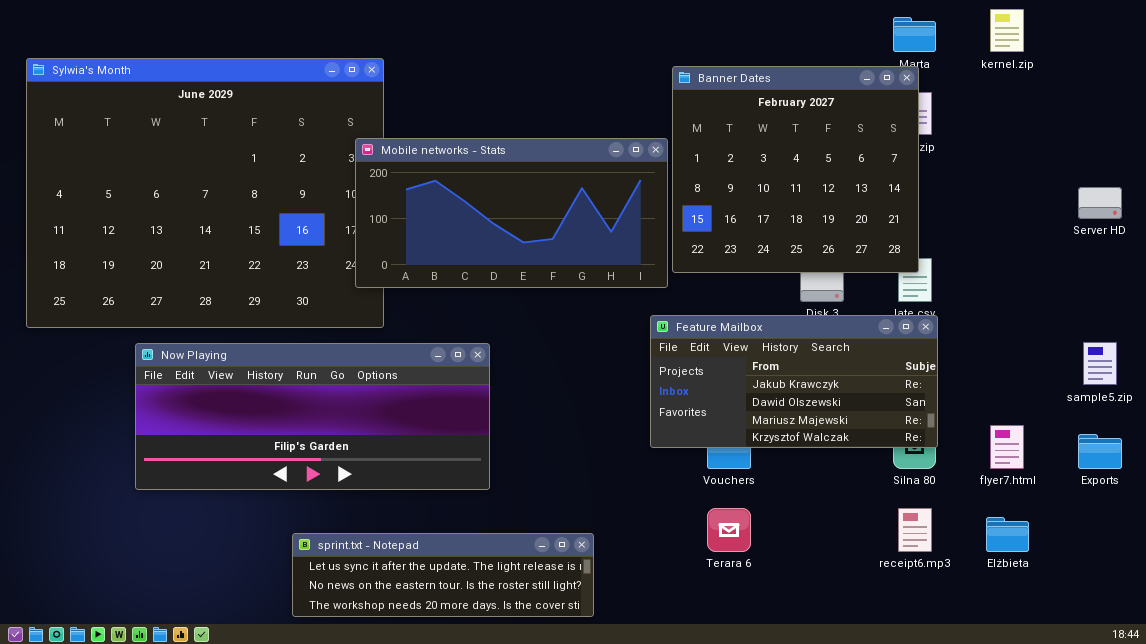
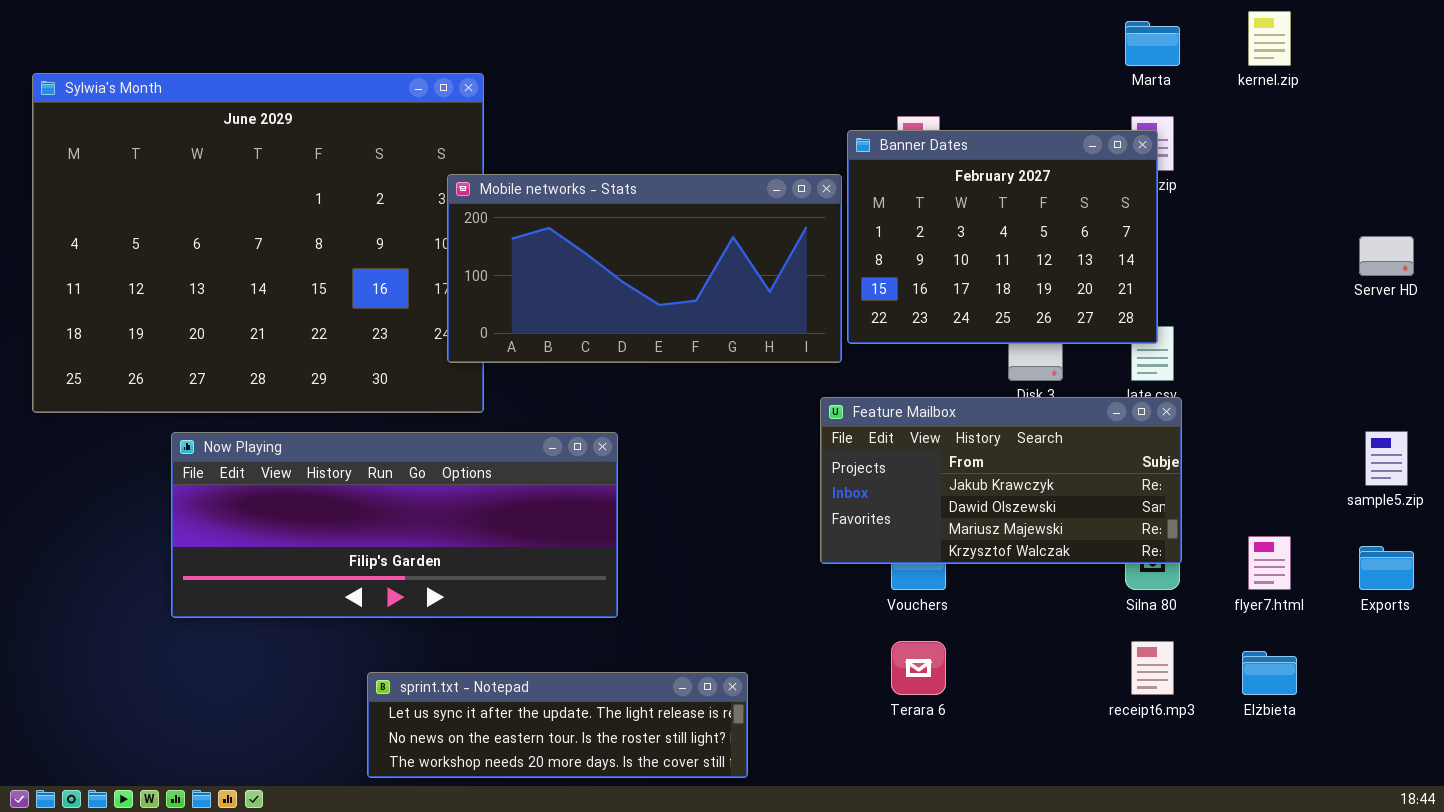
Banner Dates: [672,66,919,273] -> [847,130,1158,344], resized

